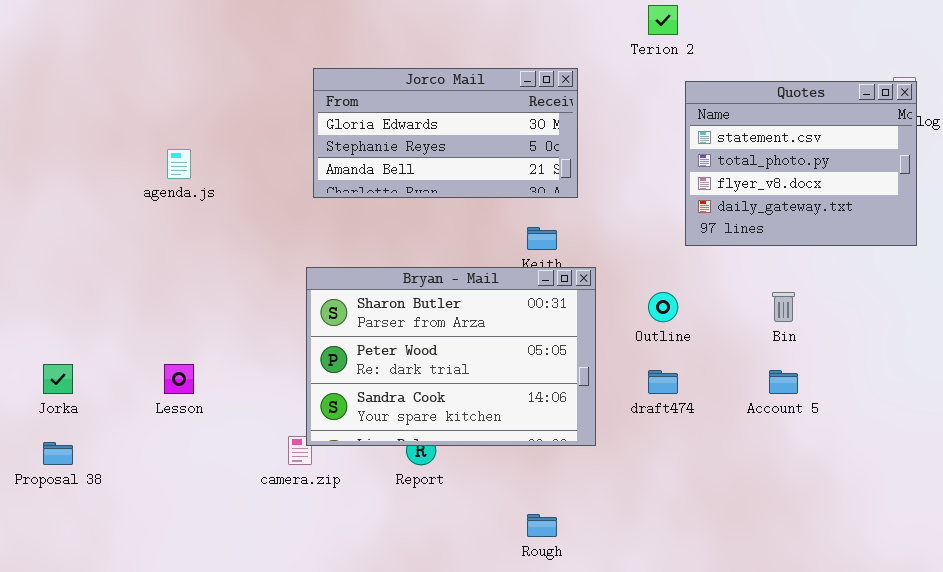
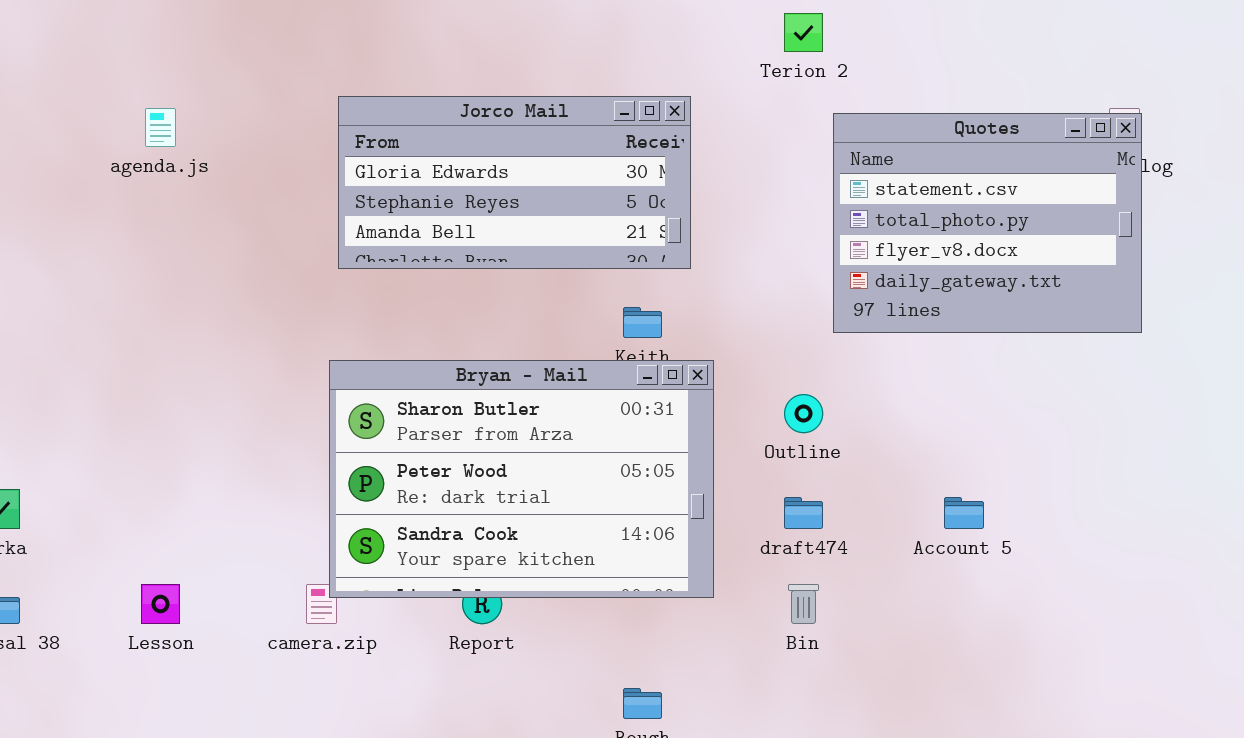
agenda.js: [167,149,191,179] -> [145,108,176,147], moved
Bin: [772,292,795,322] -> [788,584,819,624], moved
Lesson: [164,364,194,394] -> [141,584,180,624], moved

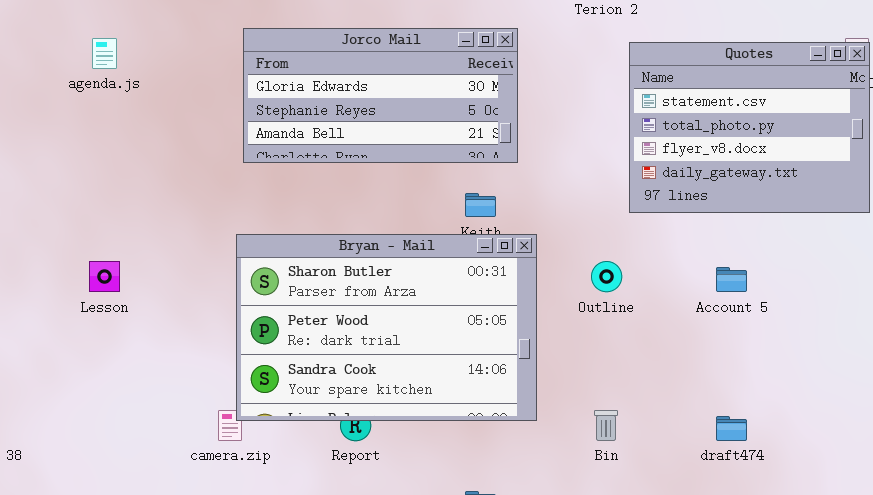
draft474: [784,497,823,529] -> [716,416,747,441], moved
Account 5: [944,497,984,529] -> [716,267,747,292], moved
Lesson: [141,584,180,624] -> [89,261,120,292], moved

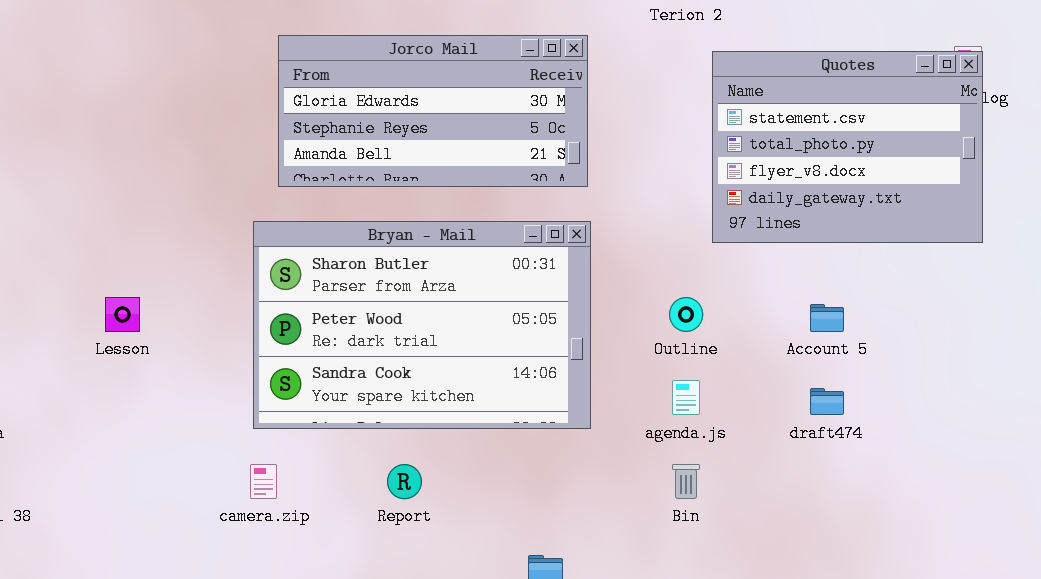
agenda.js: [92,38,117,69] -> [672,380,700,415], moved
Bryan - Mail: [236,234,537,421] -> [253,221,591,429], moved
draft474: [716,416,747,441] -> [810,388,844,415], moved

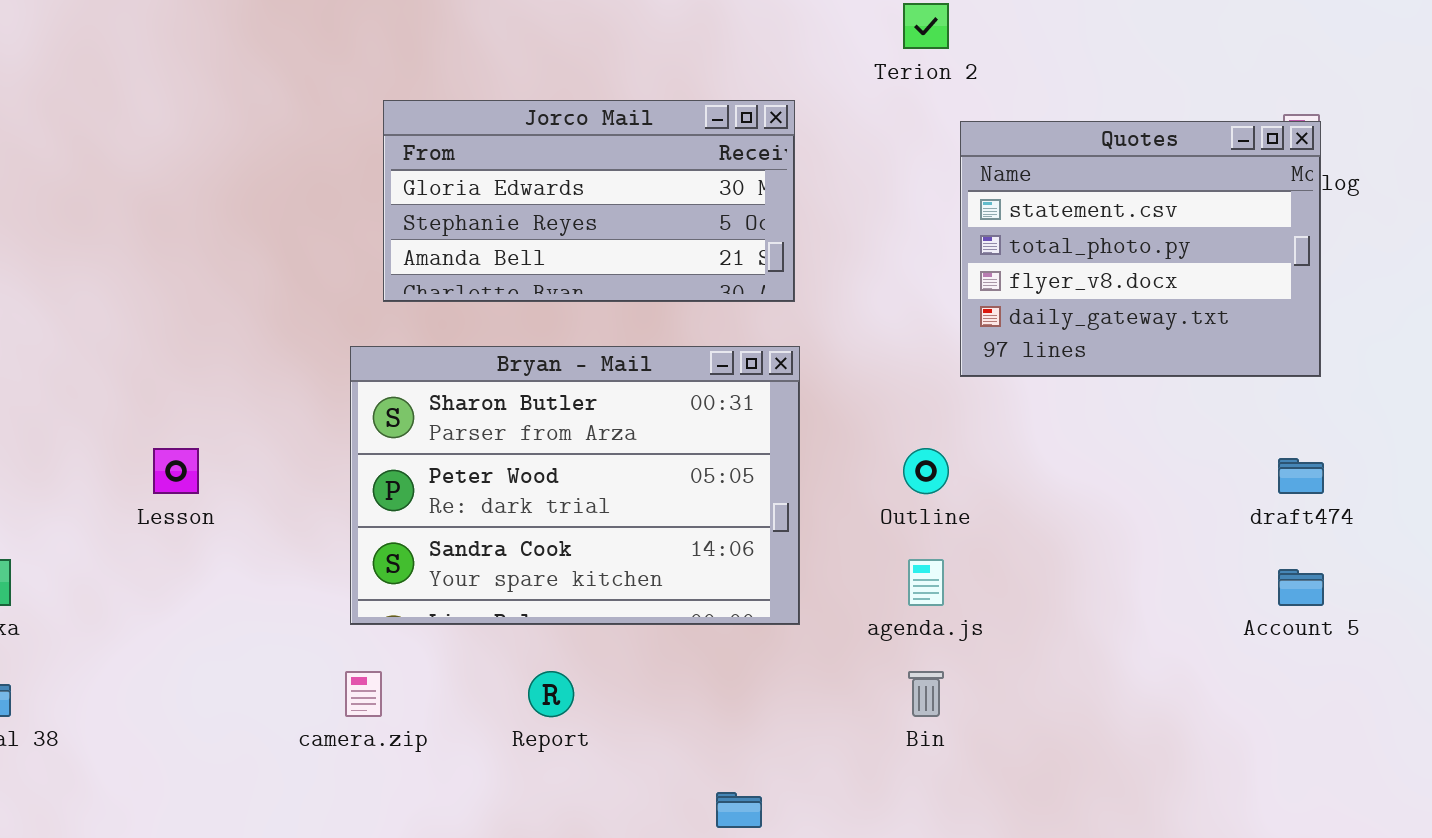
Account 5: [810,304,844,332] -> [1278,569,1324,606], moved
draft474: [810,388,844,415] -> [1278,458,1324,494], moved

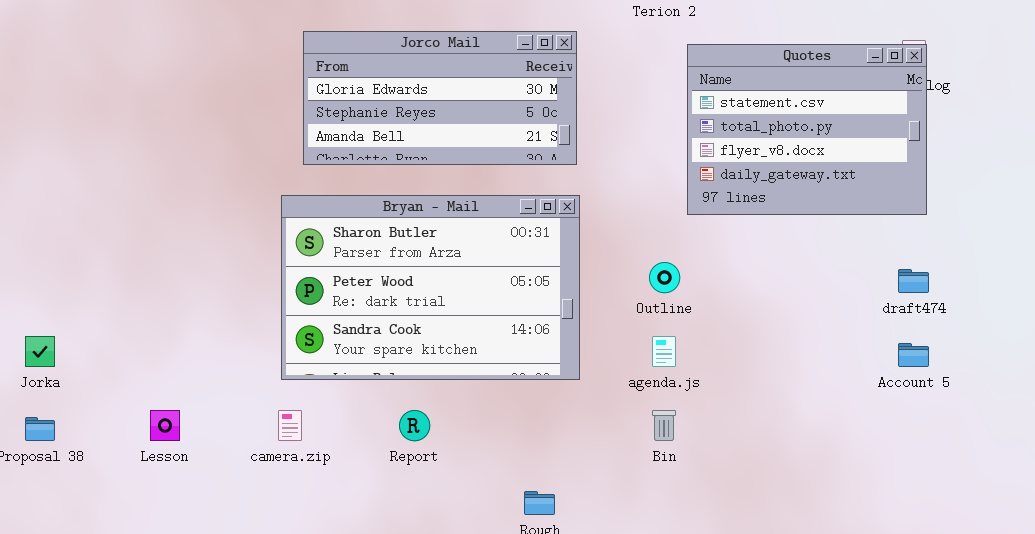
Lesson: [153,448,199,494] -> [150,410,180,441], moved

